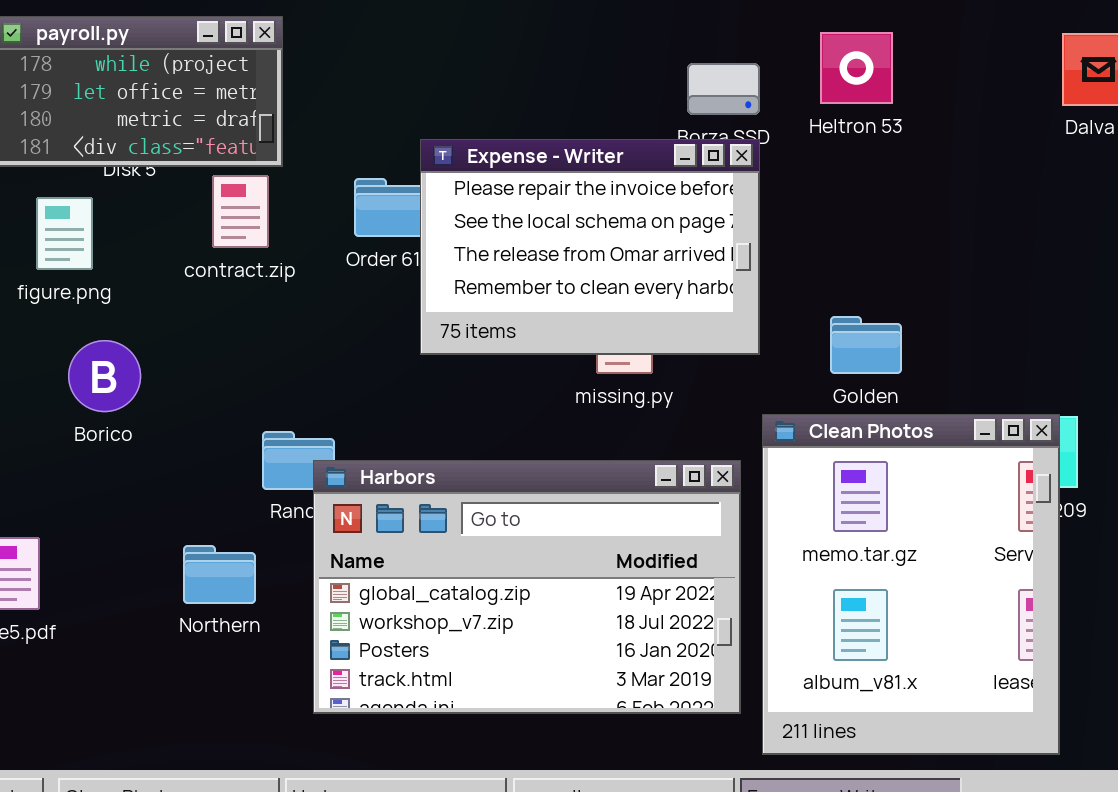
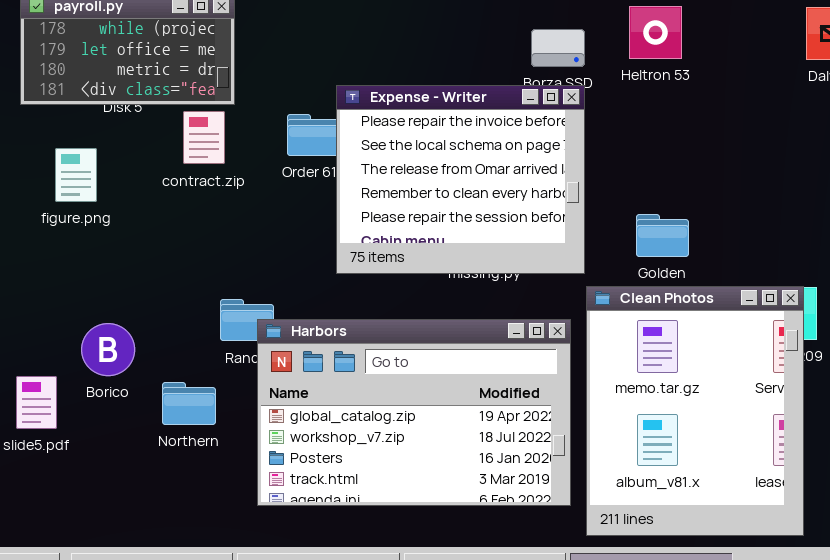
Expense - Writer: [420,139,760,355] -> [336,85,585,274], resized
figure.png: [36,197,93,270] -> [55,148,97,202], moved
Borico: [68,340,141,412] -> [81,323,135,376], moved

